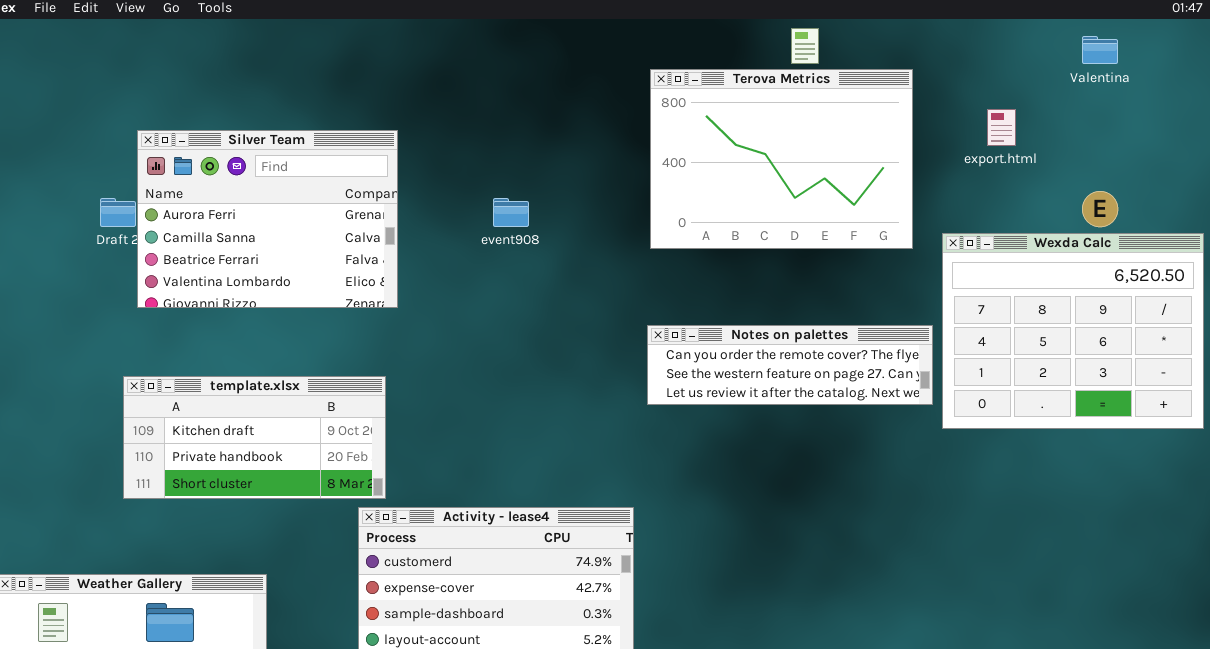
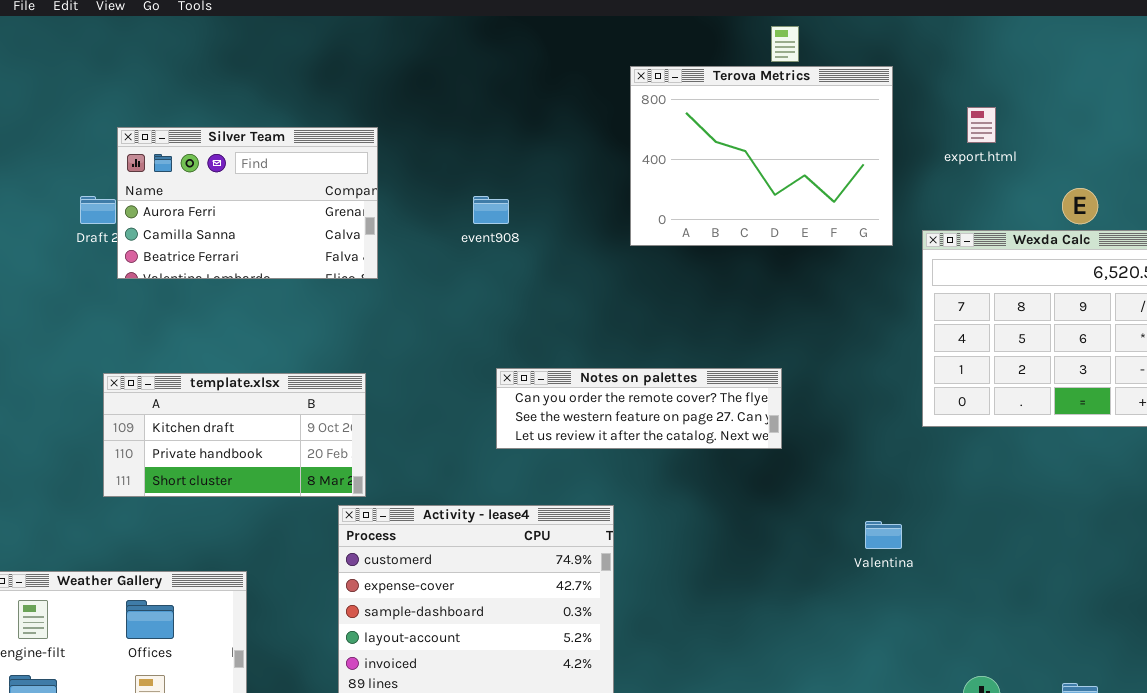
Valentina: [1082,36,1118,64] -> [865,521,902,549], moved
Silver Team: [137,130,398,308] -> [117,127,378,279], resized
Notes on palettes: [647,325,933,405] -> [496,368,782,449], moved

